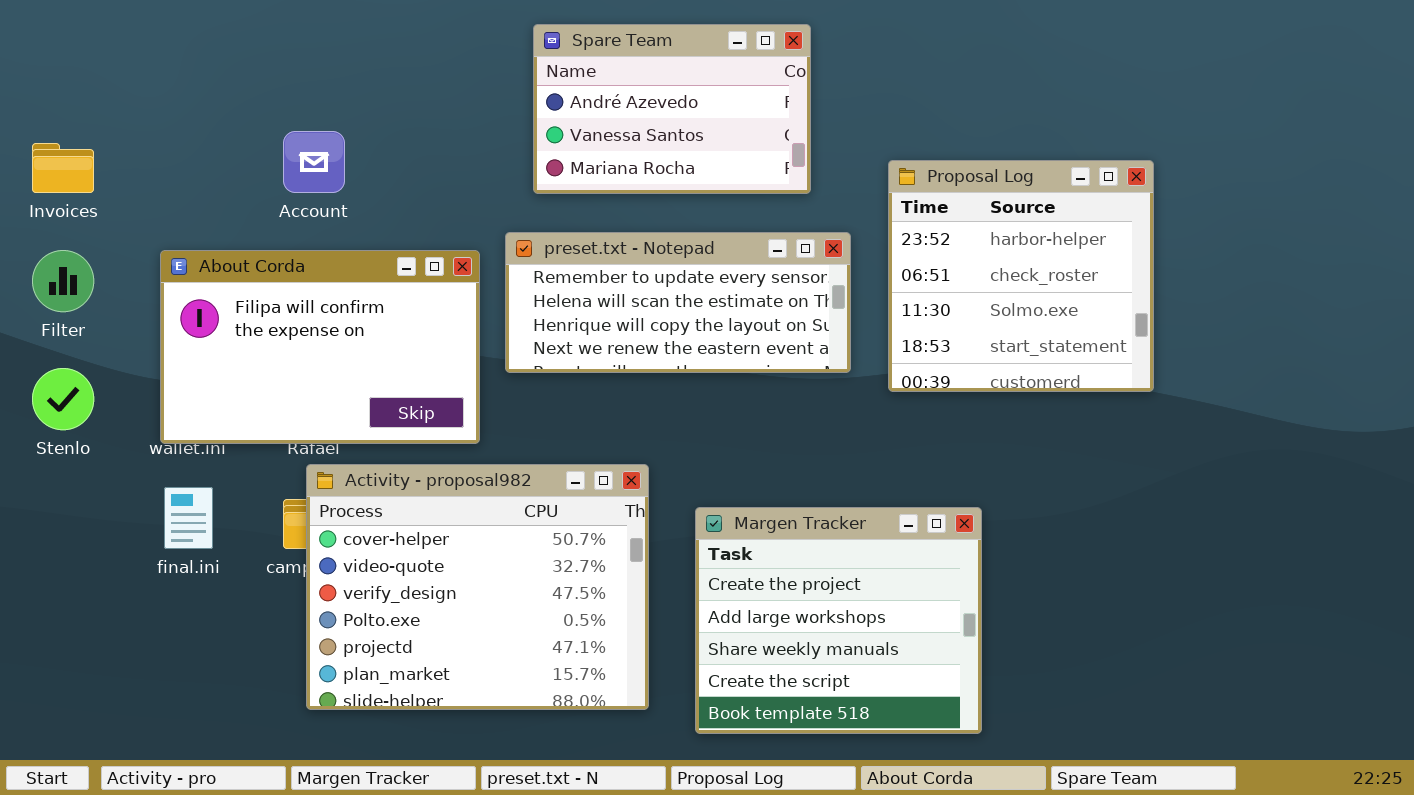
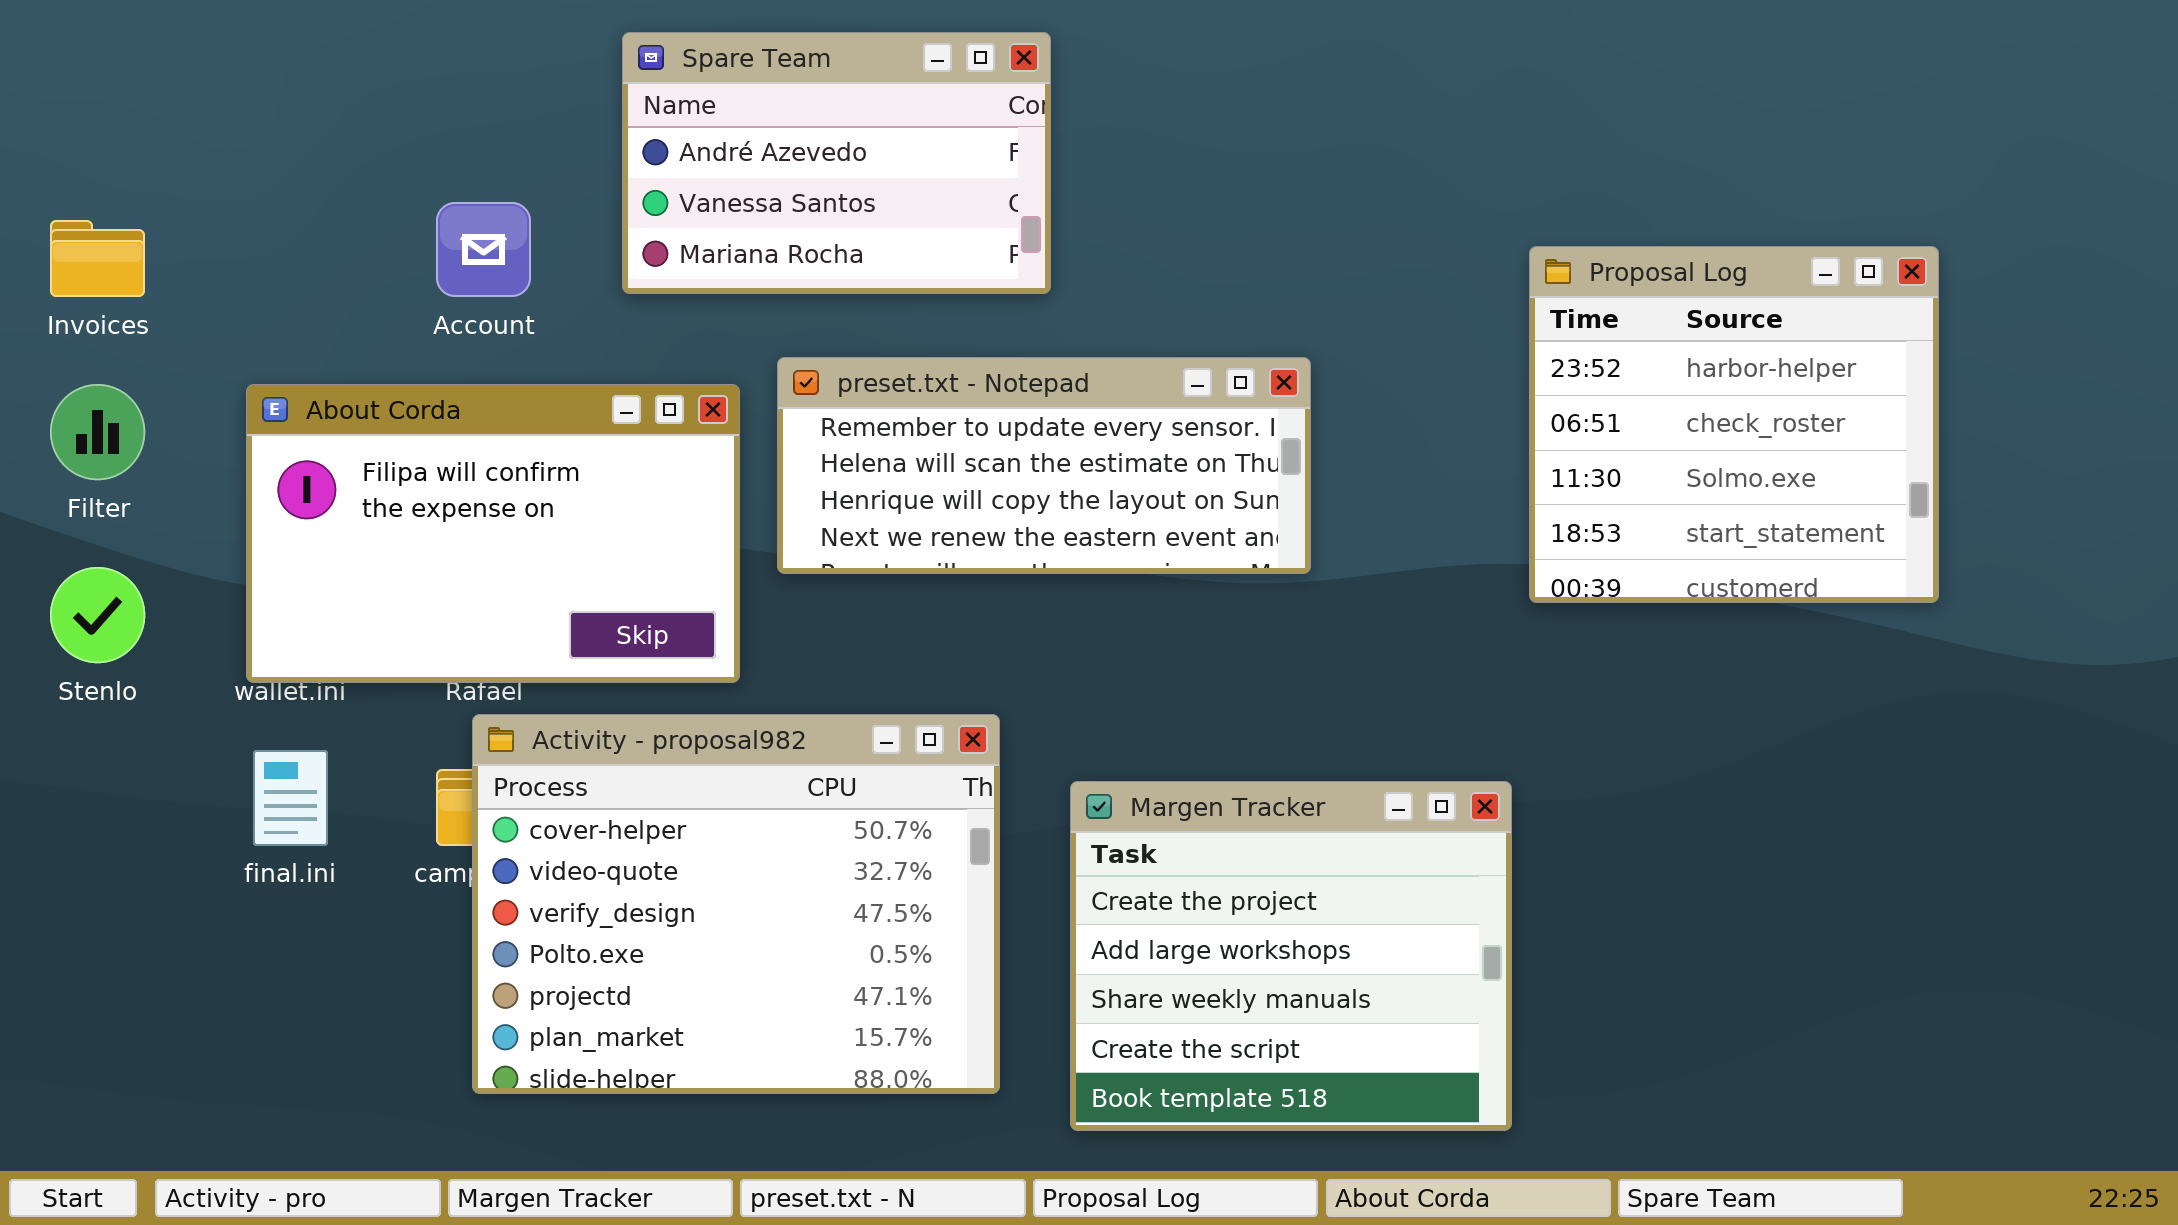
Spare Team: [533,24,811,194] -> [622,32,1051,294], moved
Proposal Log: [888,160,1154,392] -> [1529,246,1939,603], moved

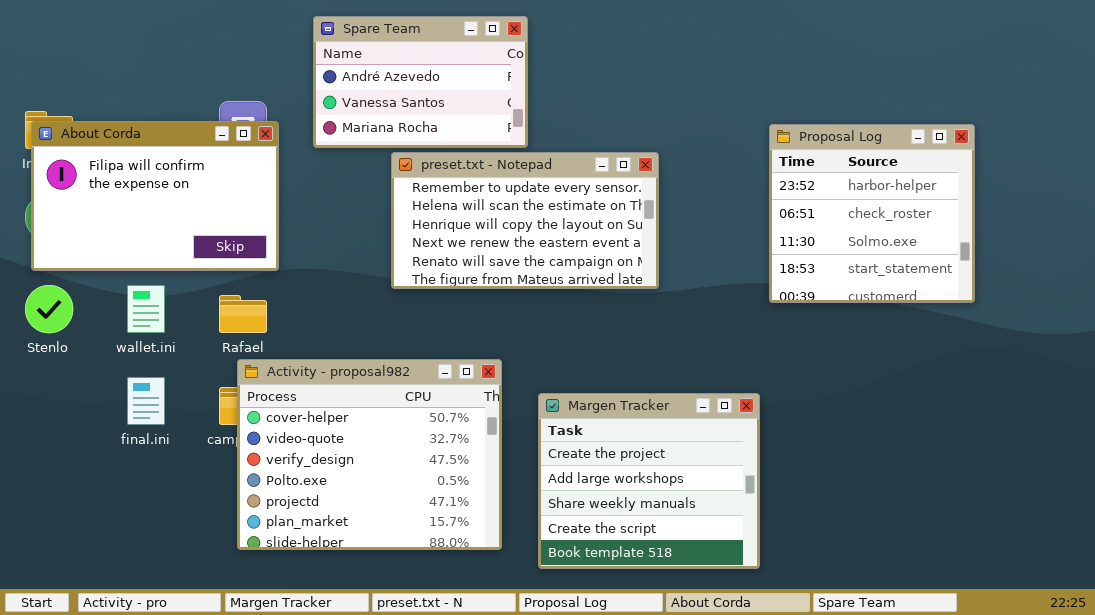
preset.txt - Notepad: [777,357,1311,574] -> [391,152,659,289], resized
About Corda: [246,384,740,683] -> [31,121,279,271], moved

